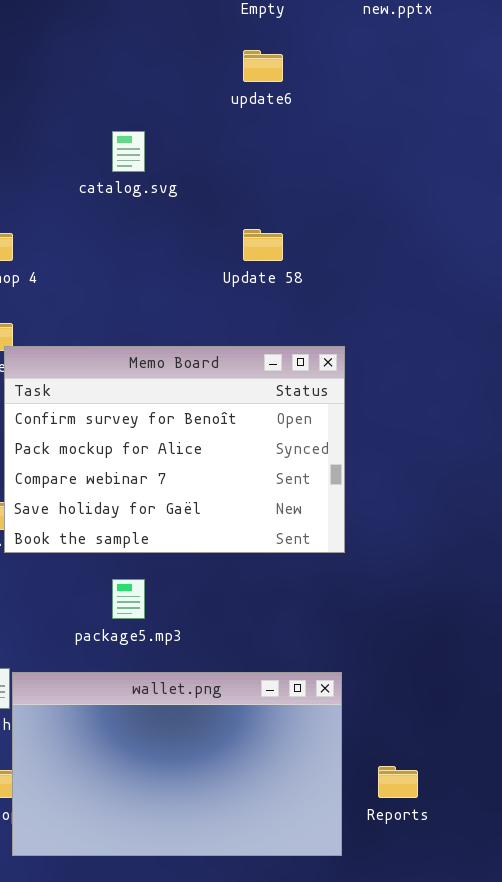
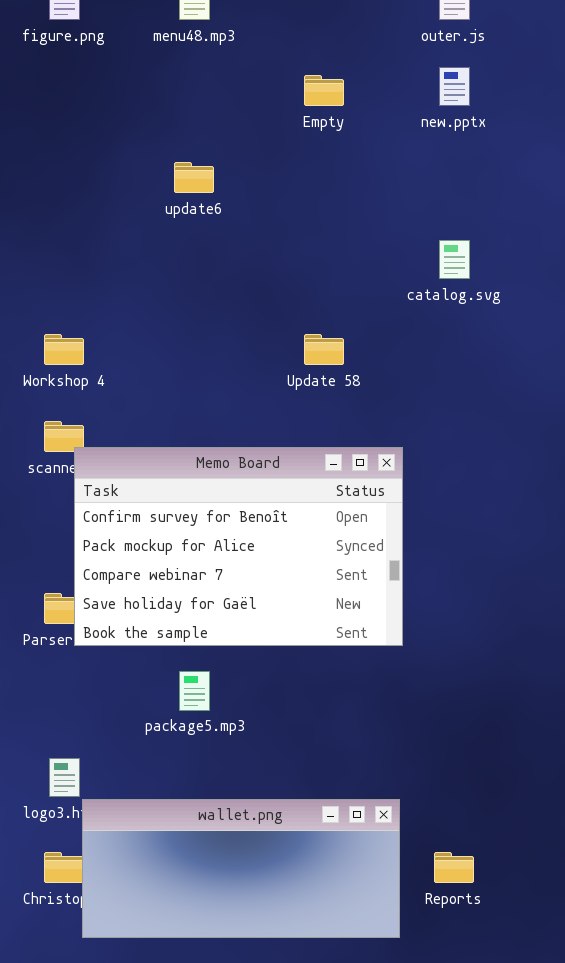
update6: [243,50,283,82] -> [174,162,214,193], moved
catalog.svg: [112,131,145,172] -> [439,240,470,279], moved
wallet.png: [12,672,342,856] -> [82,799,400,938], resized

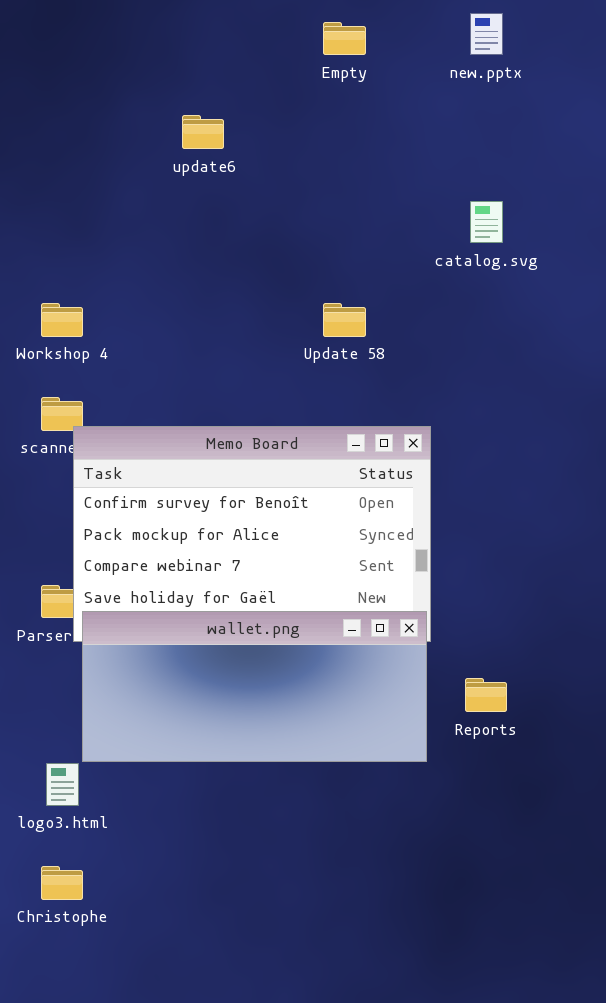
wallet.png: [82,799,400,938] -> [82,611,427,762], moved
Reports: [434,852,474,883] -> [465,678,507,712], moved

